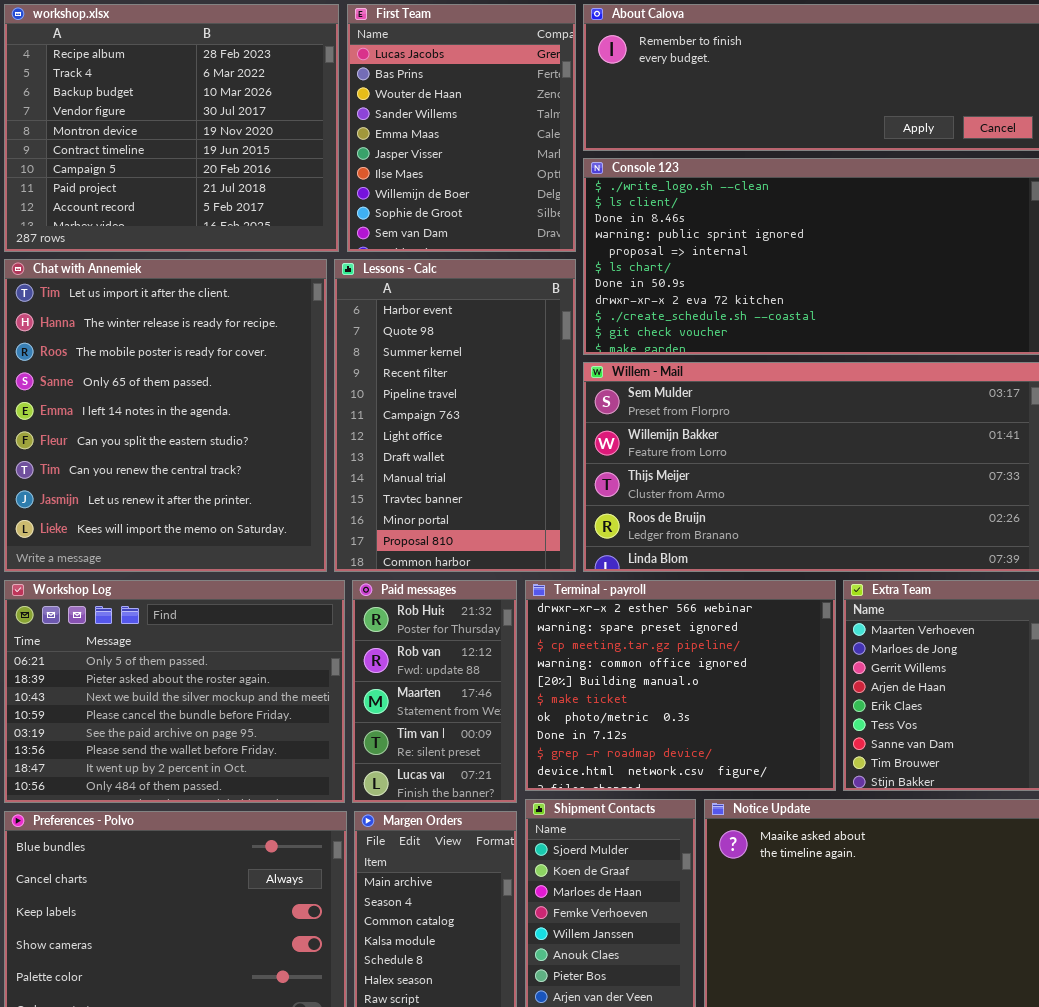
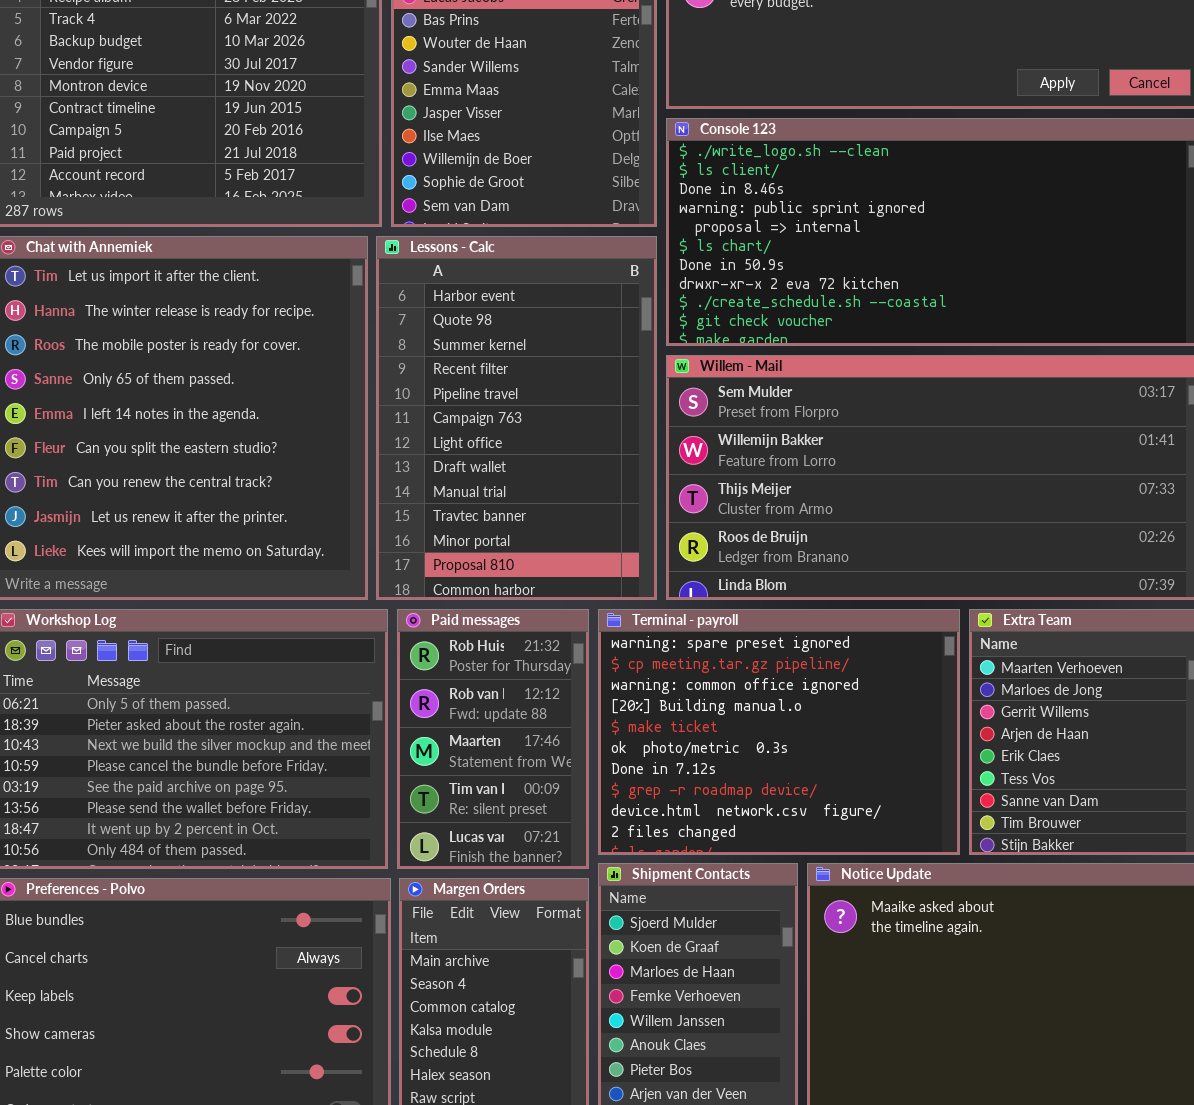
Terminal - payroll: [525,580,836,791] -> [598,609,960,855], scrolled down 1 row

